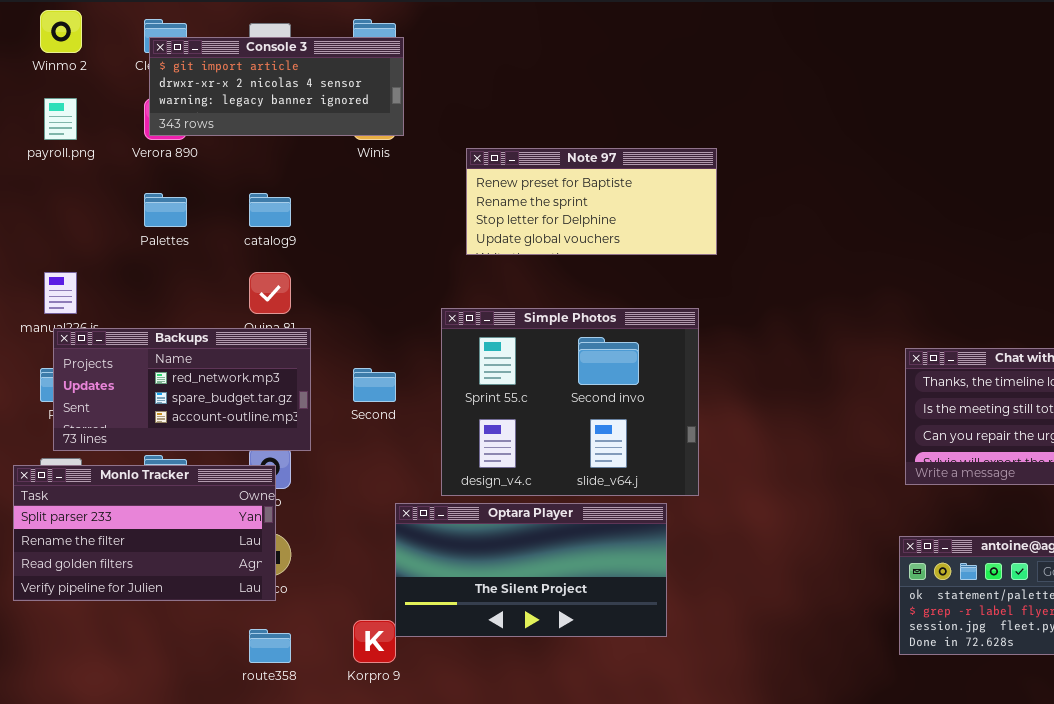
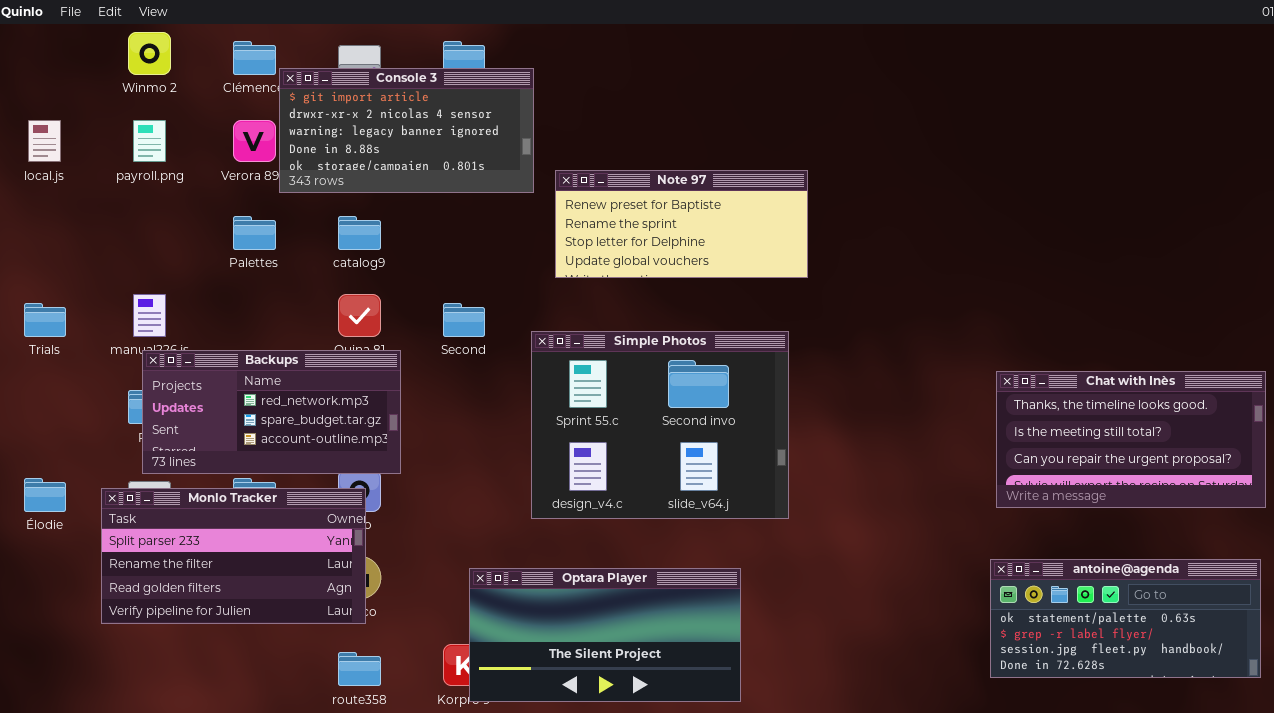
Console 3: [149,37,404,136] -> [279,68,534,193], moved, resized
Second: [353,368,396,402] -> [443,303,485,337], moved
Optara Player: [395,503,667,637] -> [469,568,741,702], moved

